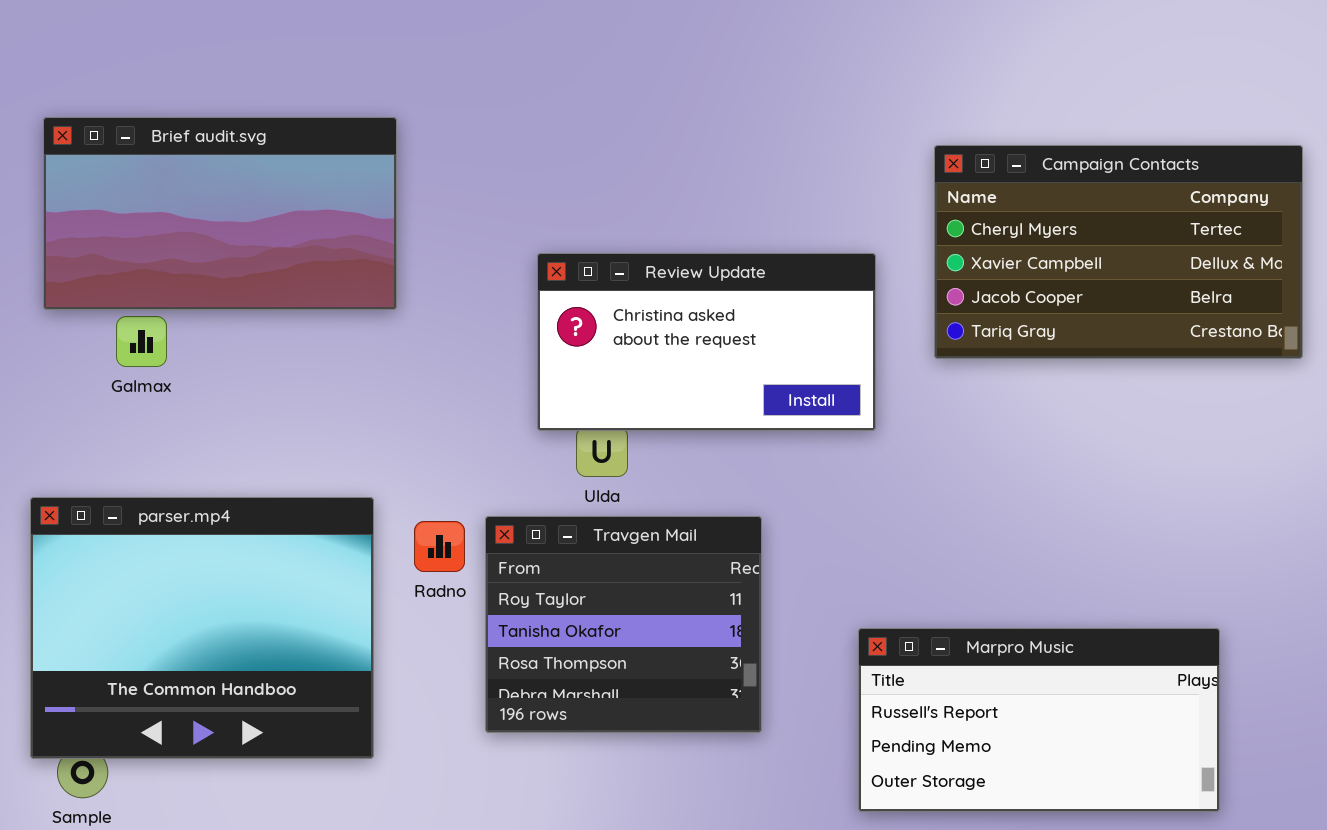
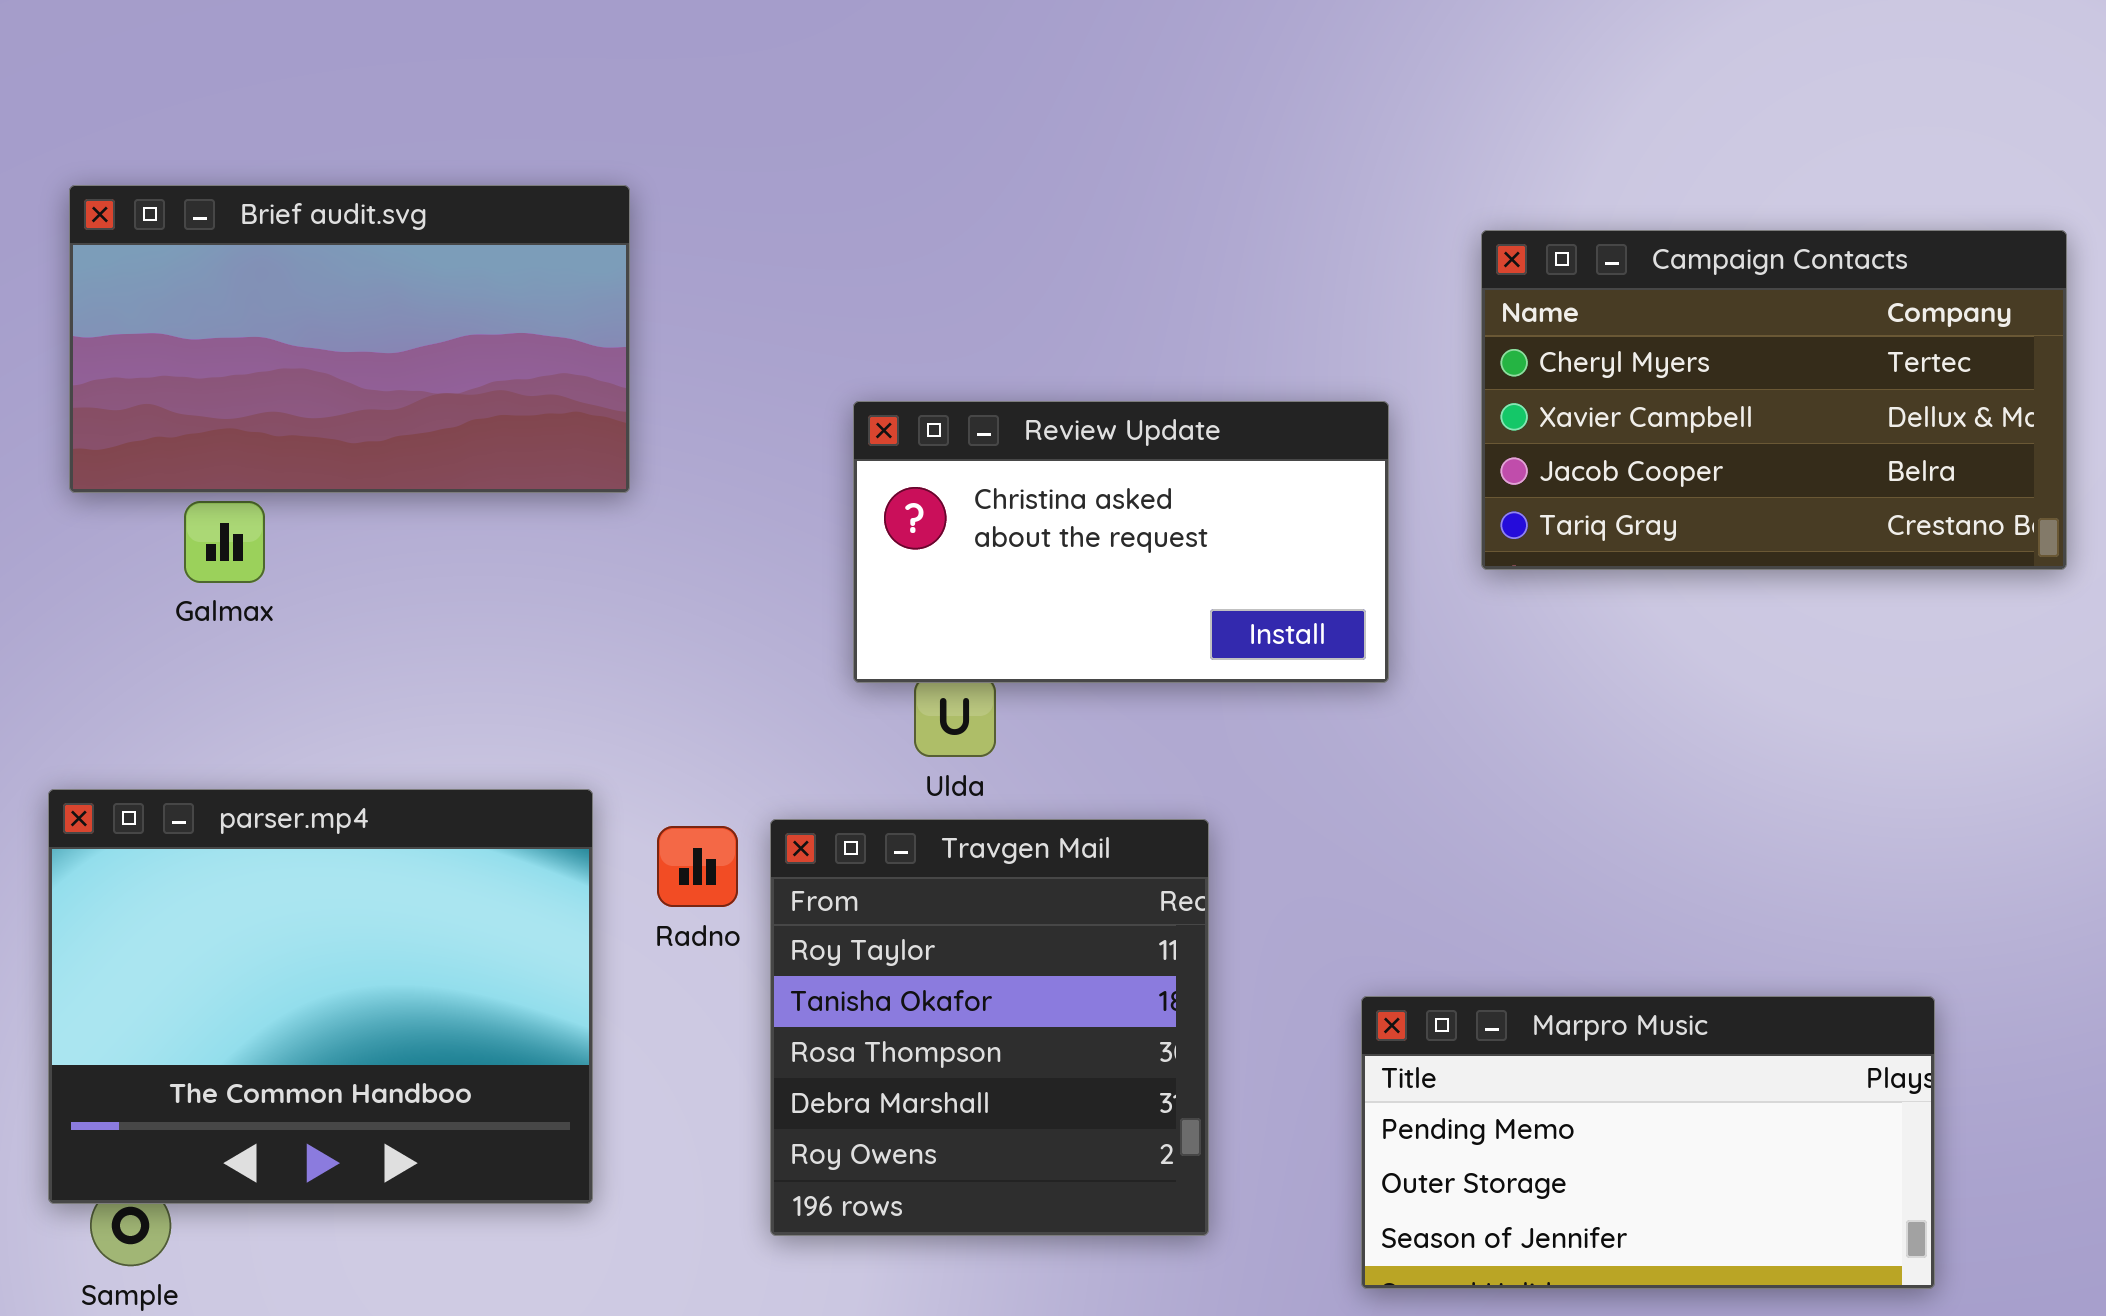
Travgen Mail: [485,516,762,733] -> [770,819,1209,1236], resized
Marpro Music: [858,628,1220,812] -> [1361,996,1935,1289], scrolled down 1 row

